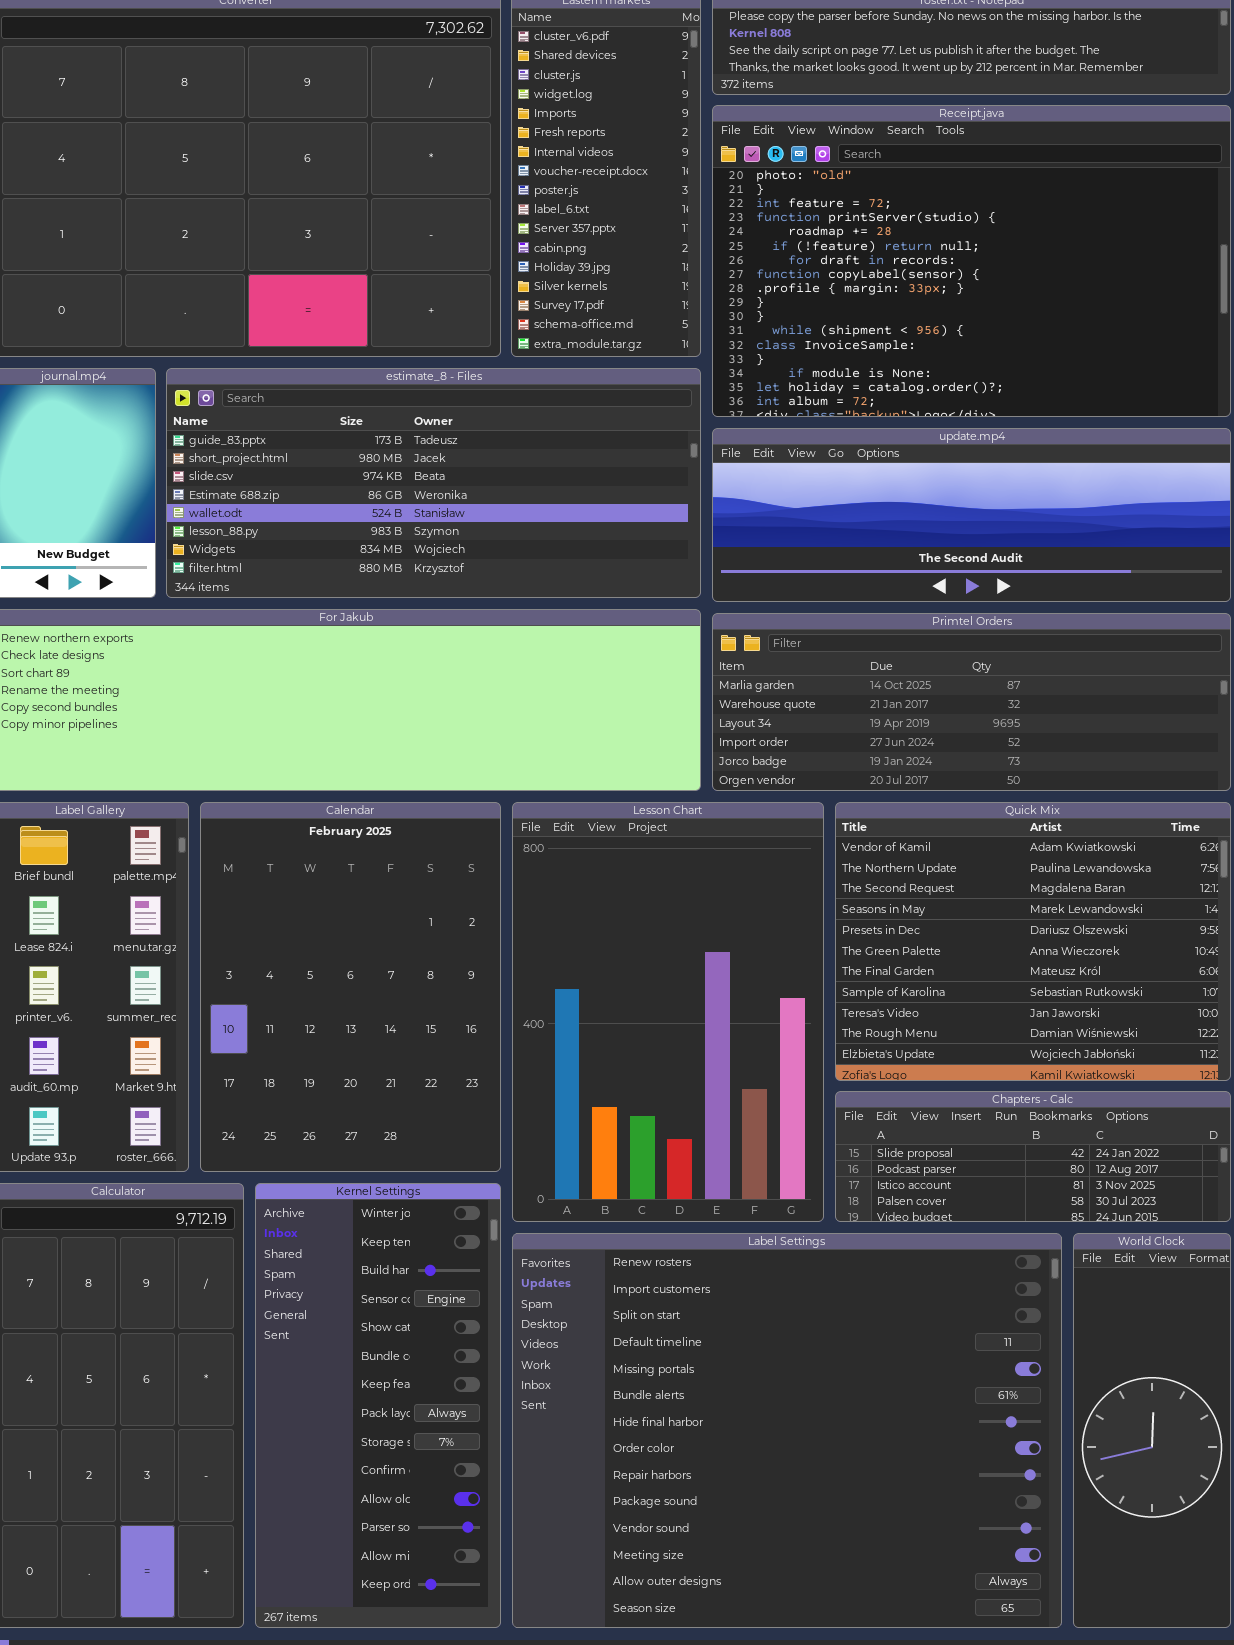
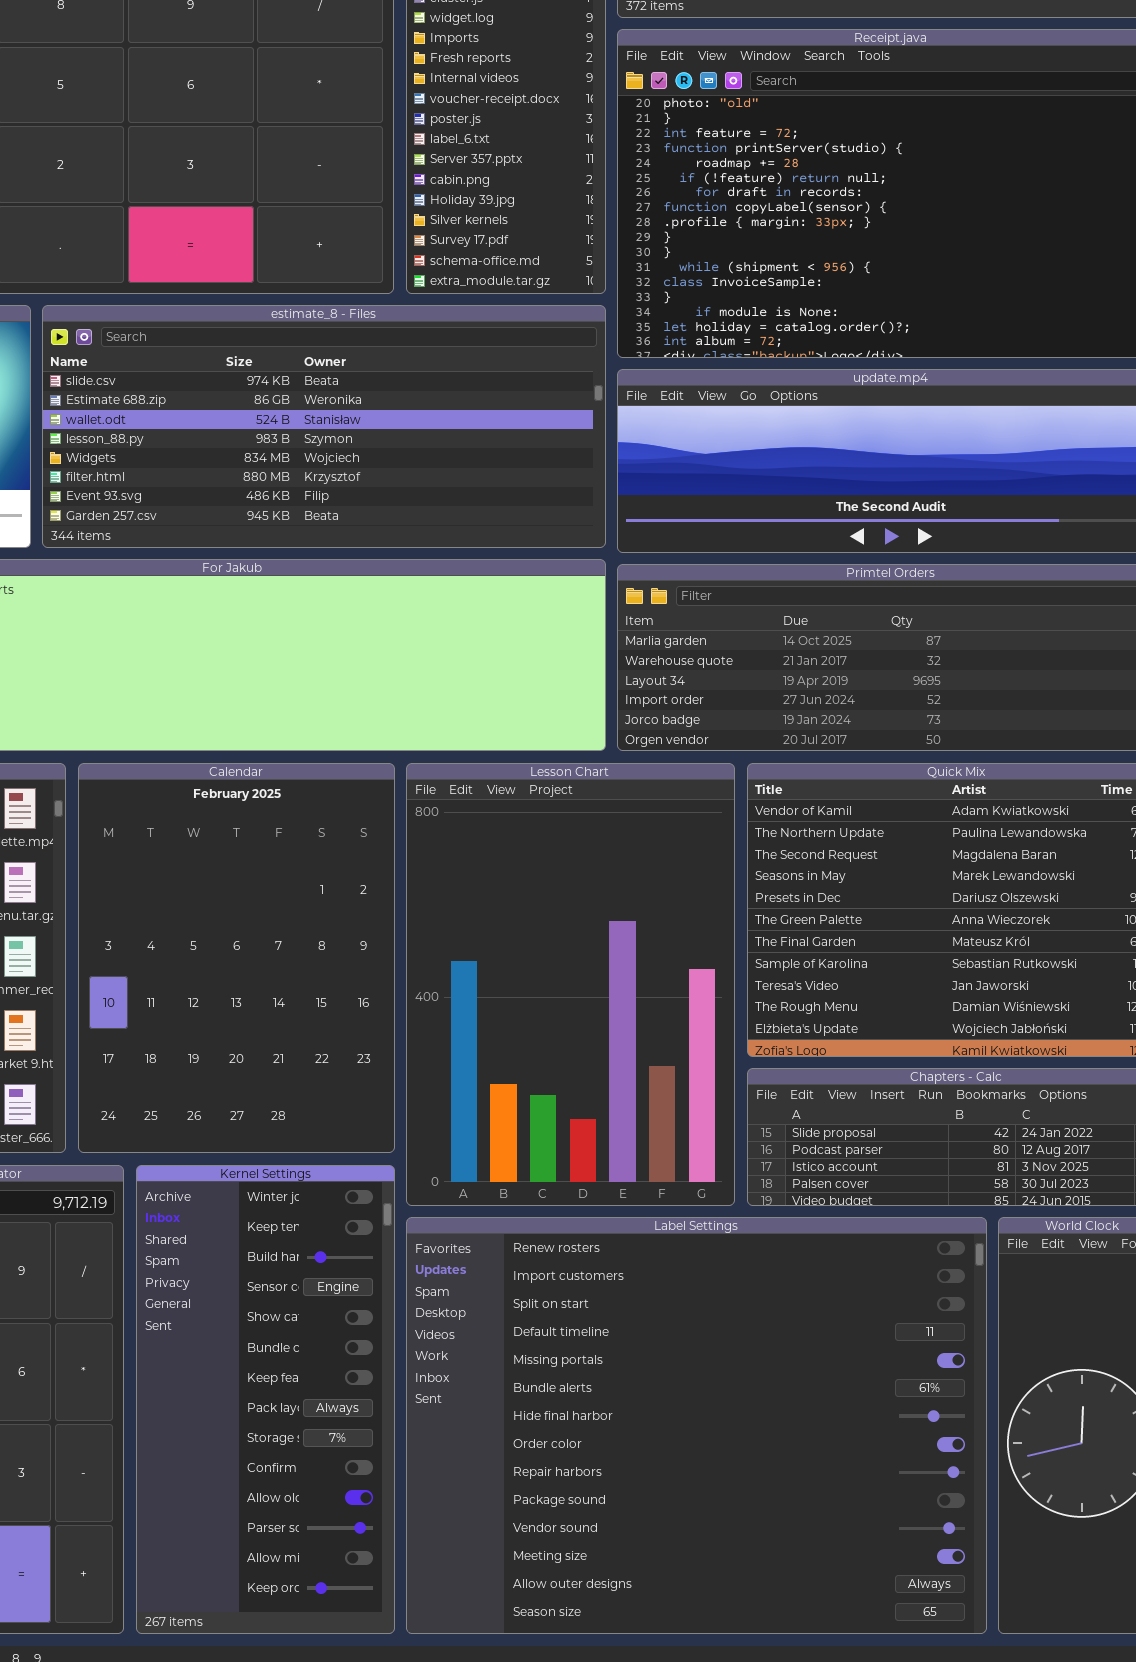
estimate_8 - Files: [166,368,701,598] -> [42,305,606,548], scrolled down 2 rows

